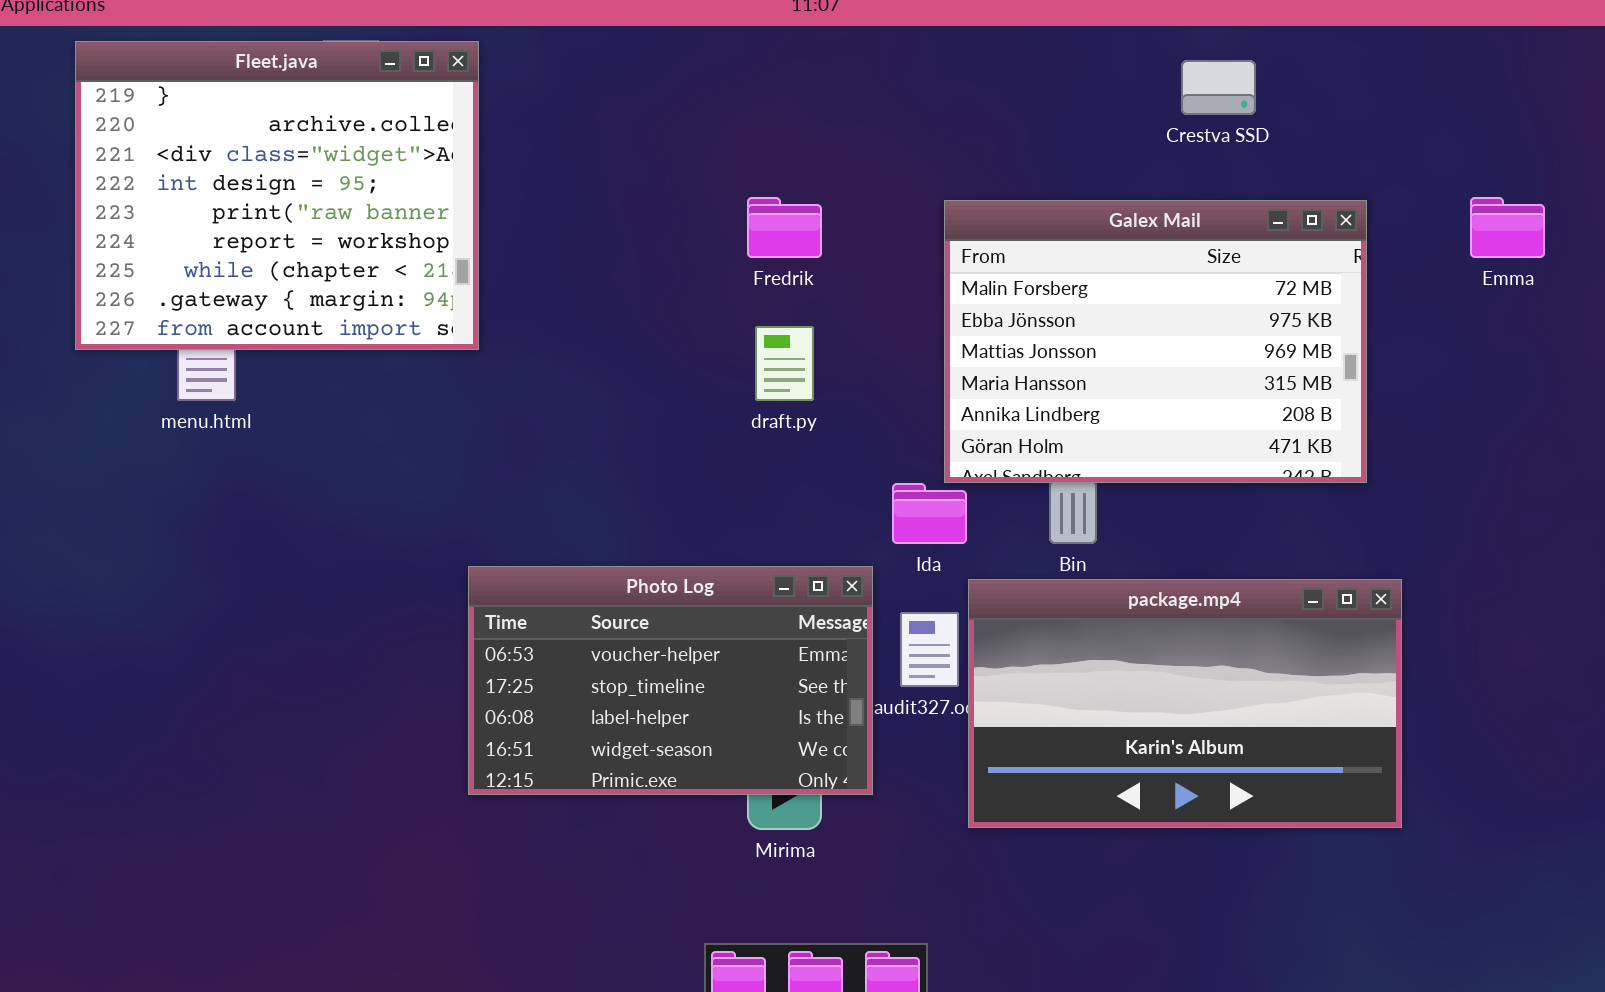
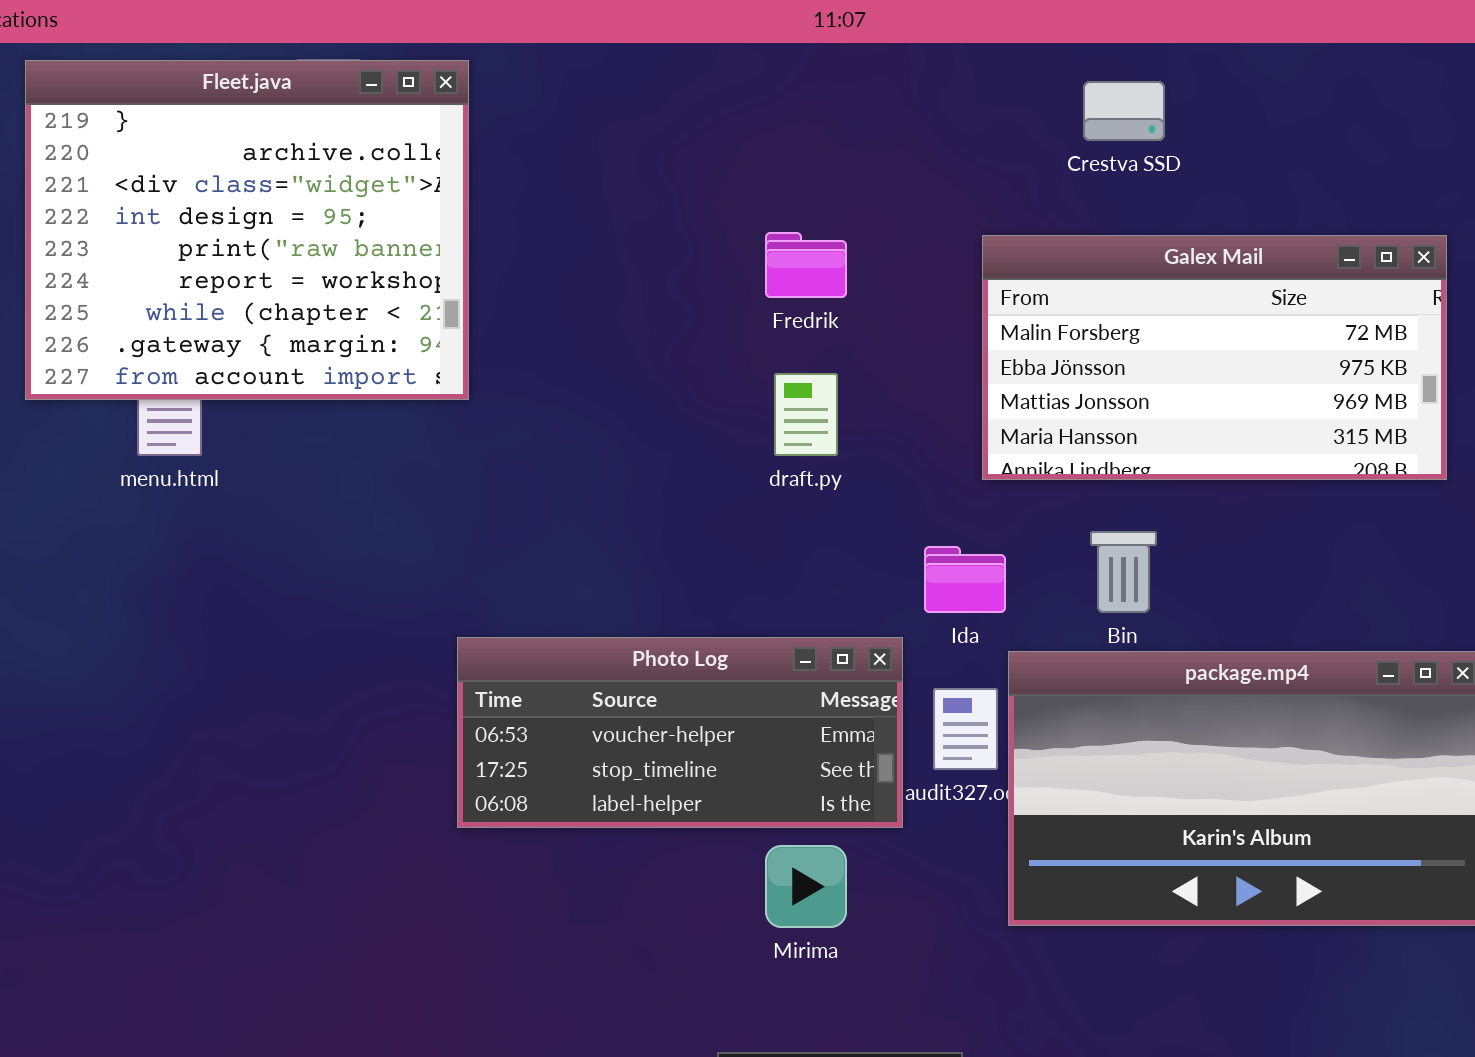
Crestva SSD: [1181,60,1256,115] -> [1083,81,1165,141], moved
Galex Mail: [944,200,1367,483] -> [982,235,1447,480], resized
Photo Log: [468,566,873,795] -> [457,637,903,828], resized

